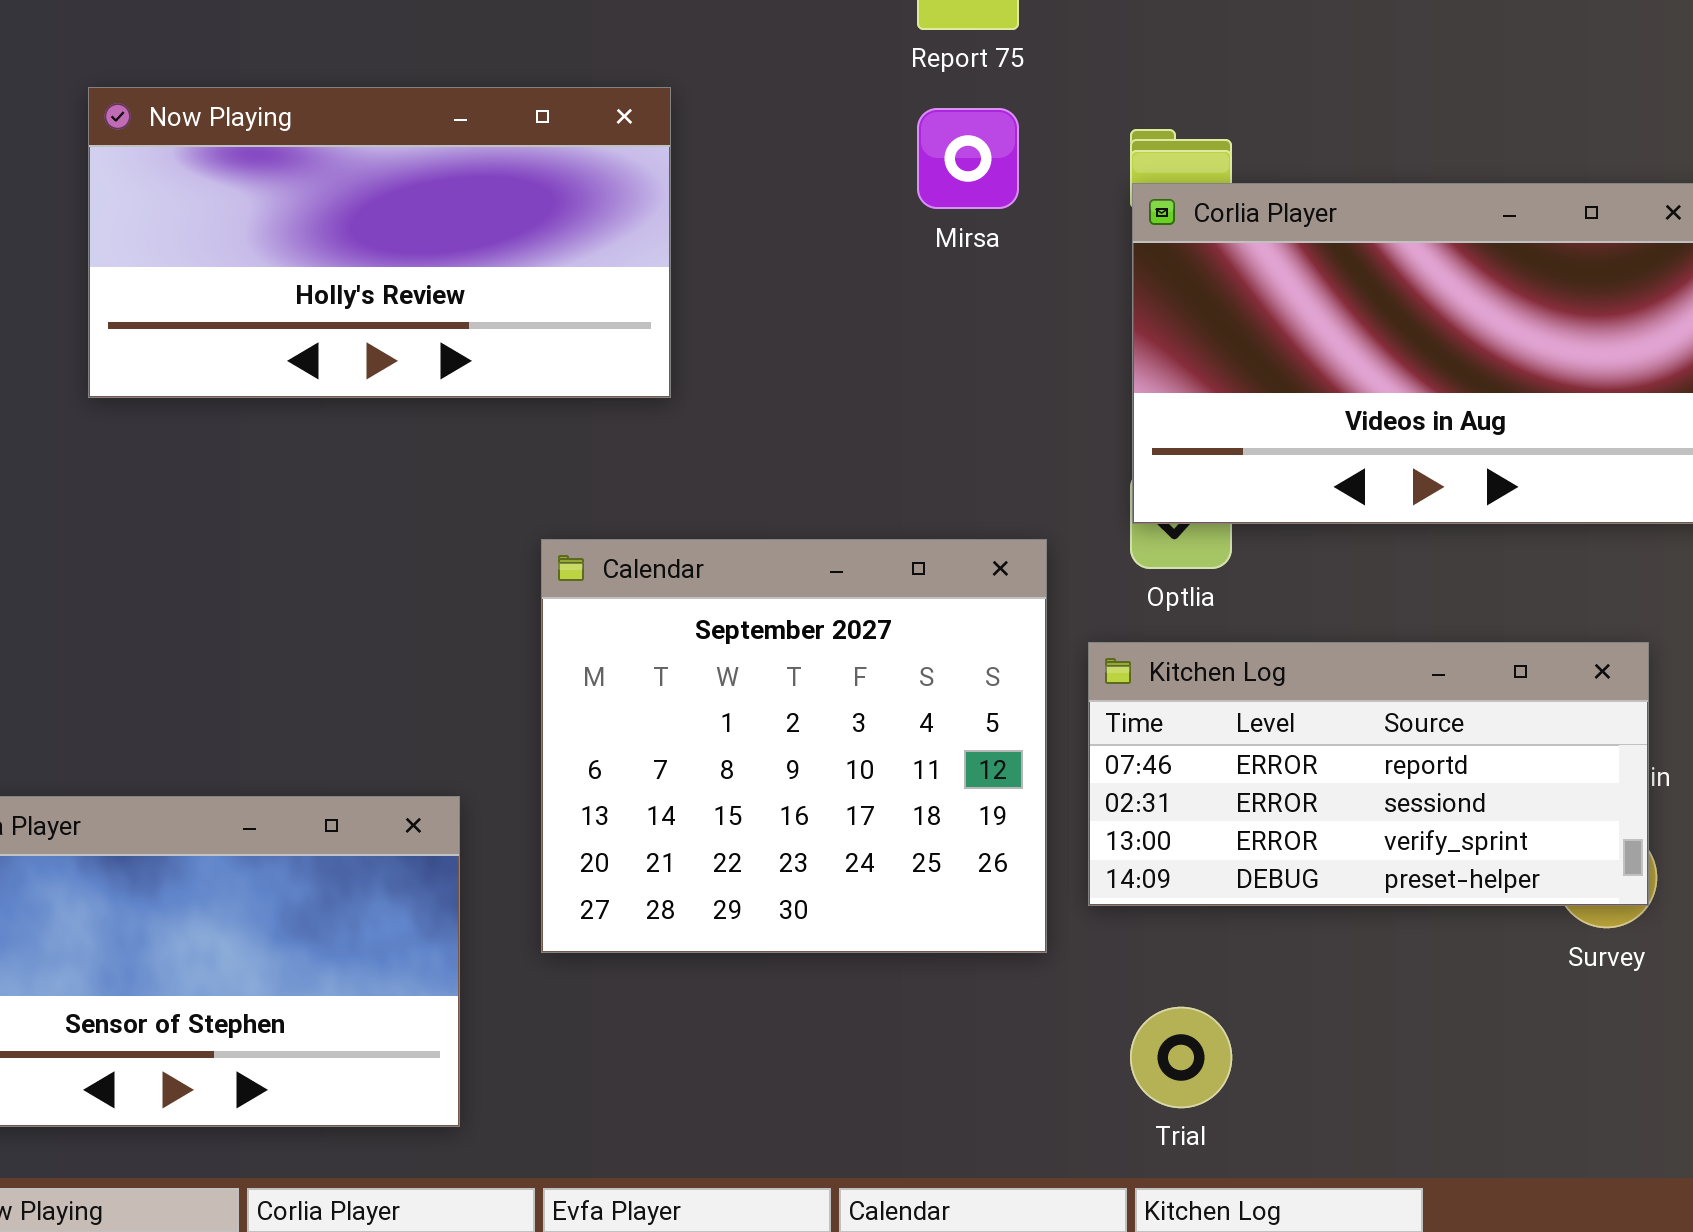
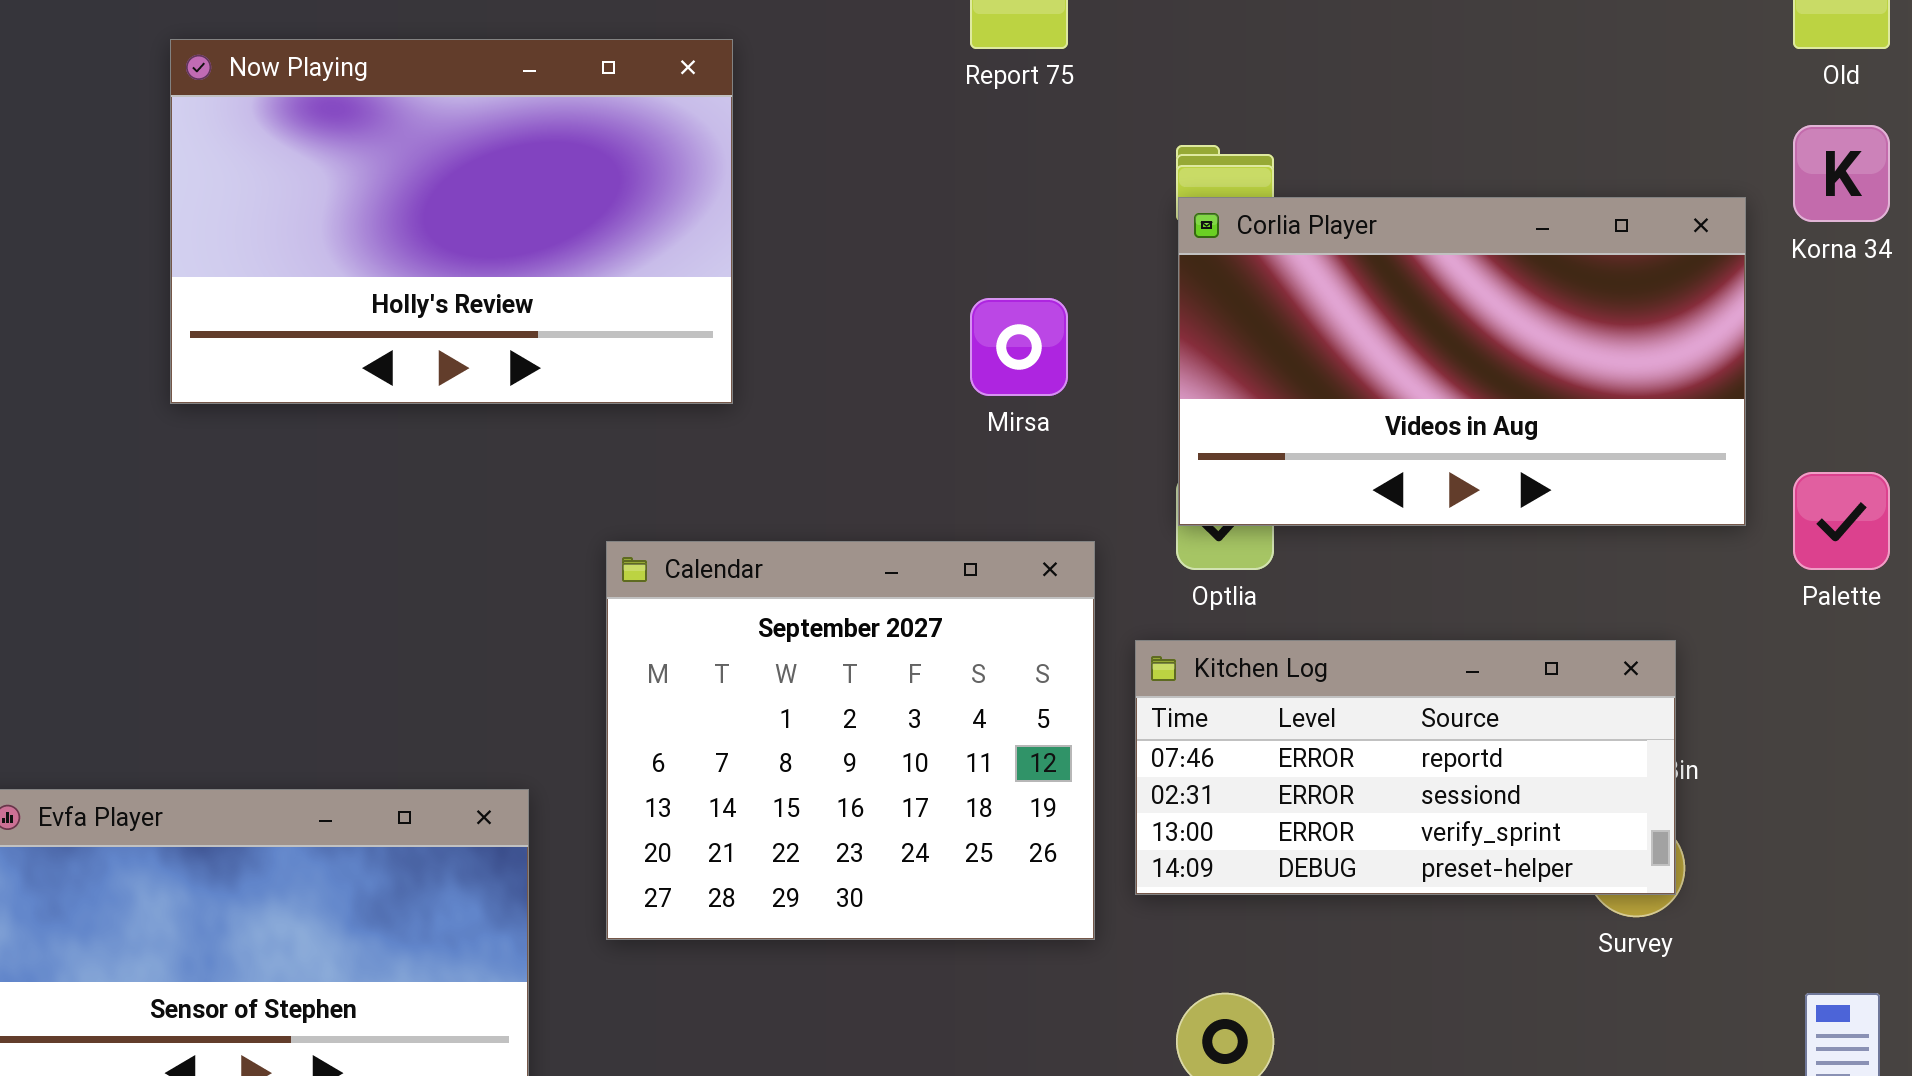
Now Playing: [88,87,671,398] -> [170,39,733,404], resized
Mirsa: [917,108,1019,209] -> [970,298,1068,396], moved

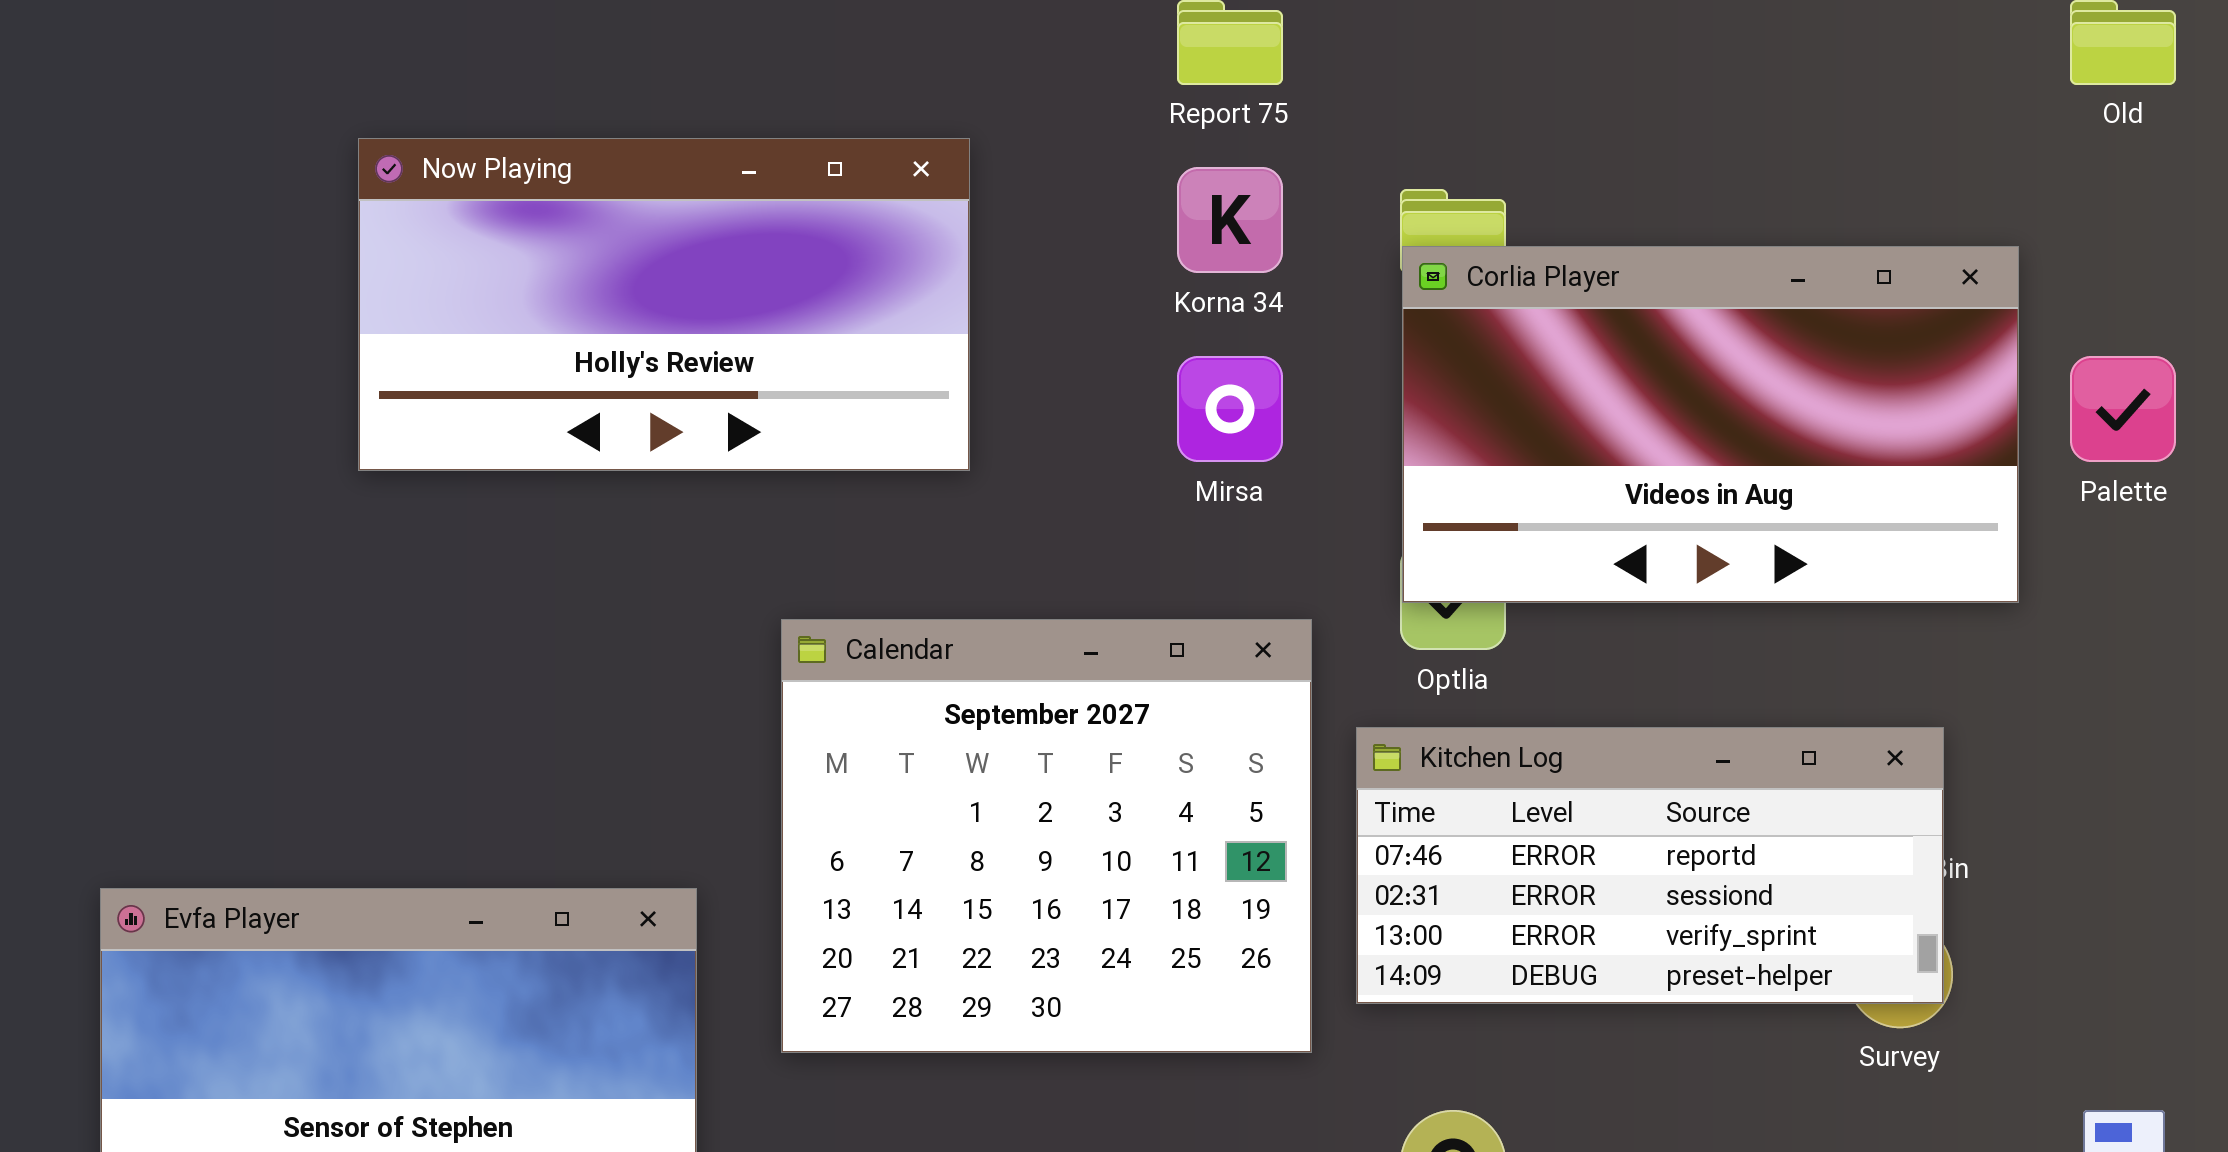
Now Playing: [170,39,733,404] -> [358,138,970,471], moved, resized
Korna 34: [1793,125,1890,222] -> [1177,167,1283,273], moved
Palette: [1793,472,1890,570] -> [2070,356,2176,462], moved

